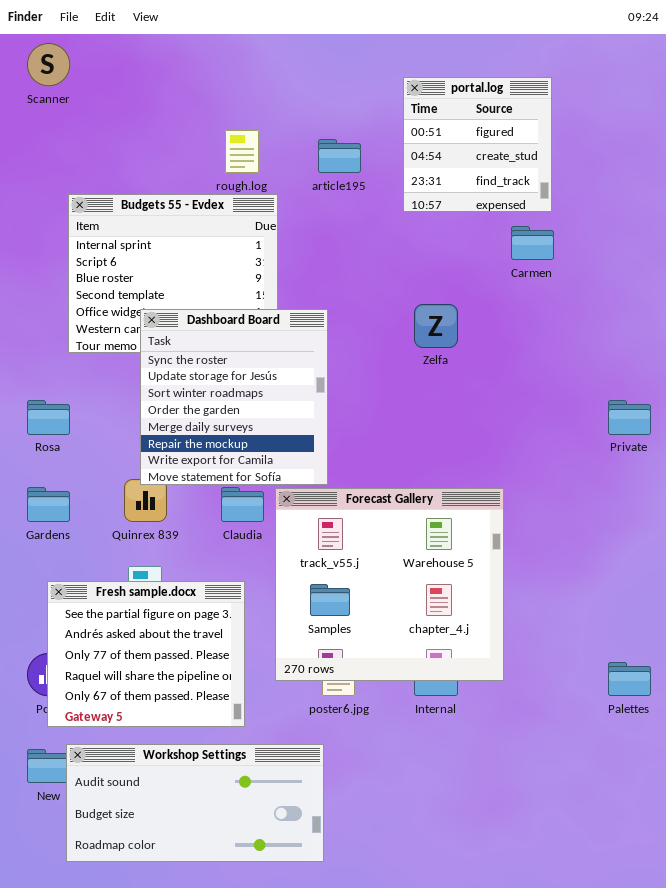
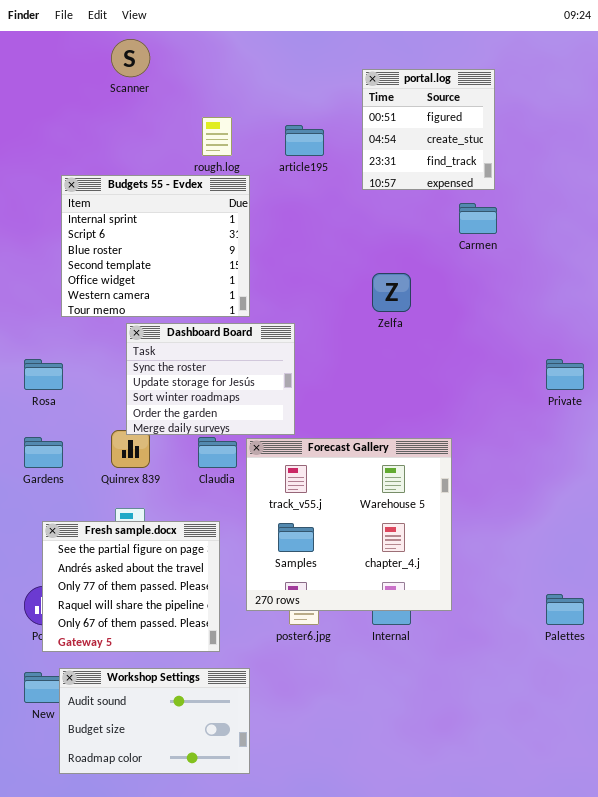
Scanner: [27,43,70,86] -> [111,39,150,77], moved
Dashboard Board: [140,309,328,485] -> [126,323,295,435], resized
Workshop Settings: [66,744,324,862] -> [59,668,250,774], resized

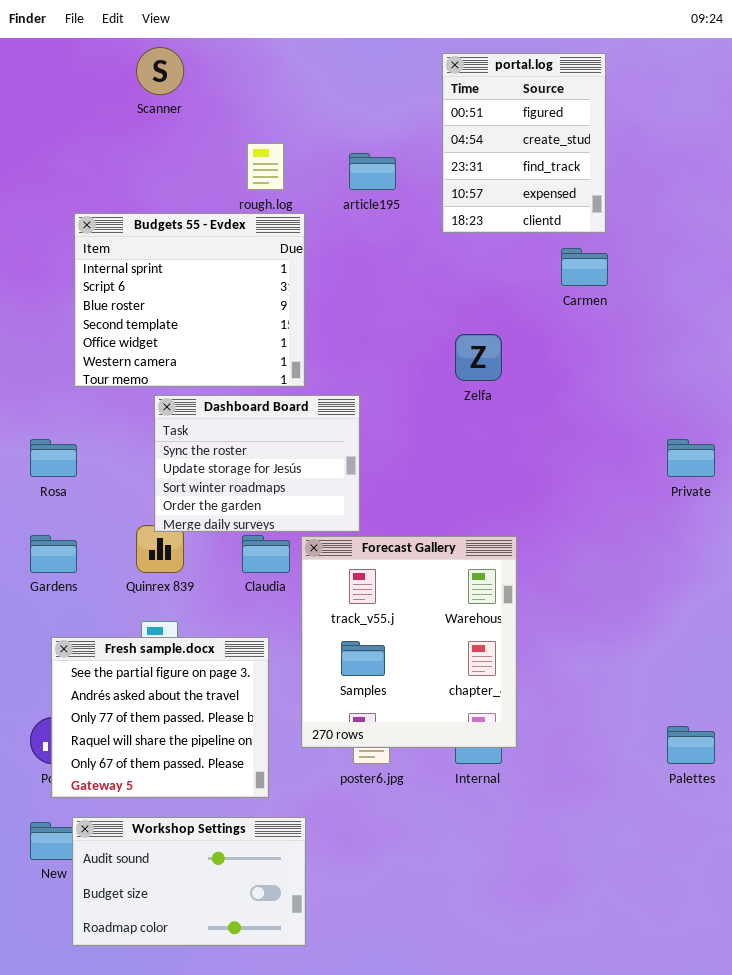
portal.log: [362,69,495,190] -> [442,53,606,233], resized
Forecast Gallery: [246,438,452,611] -> [301,536,517,748], resized

